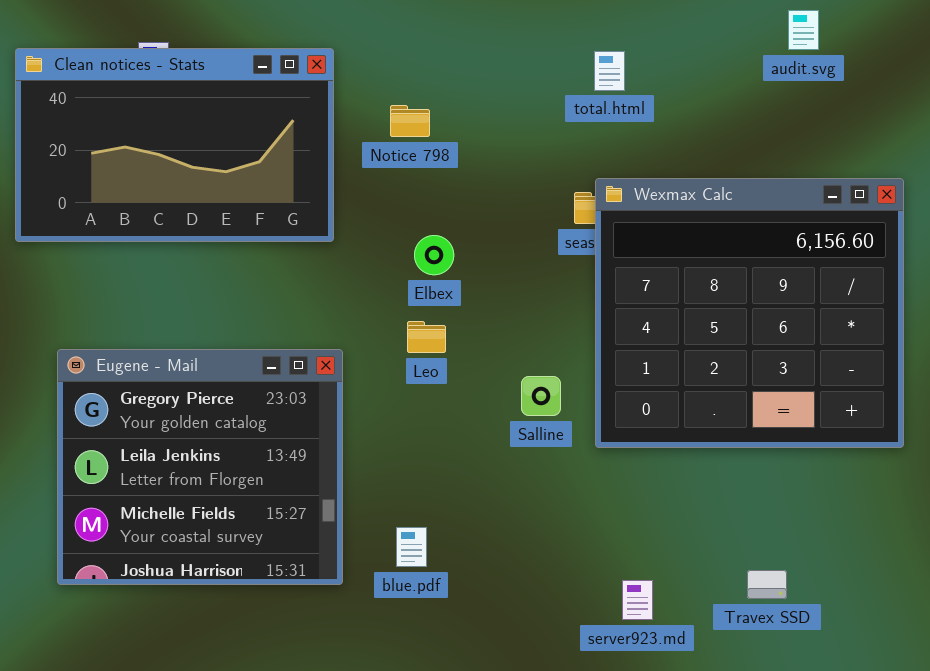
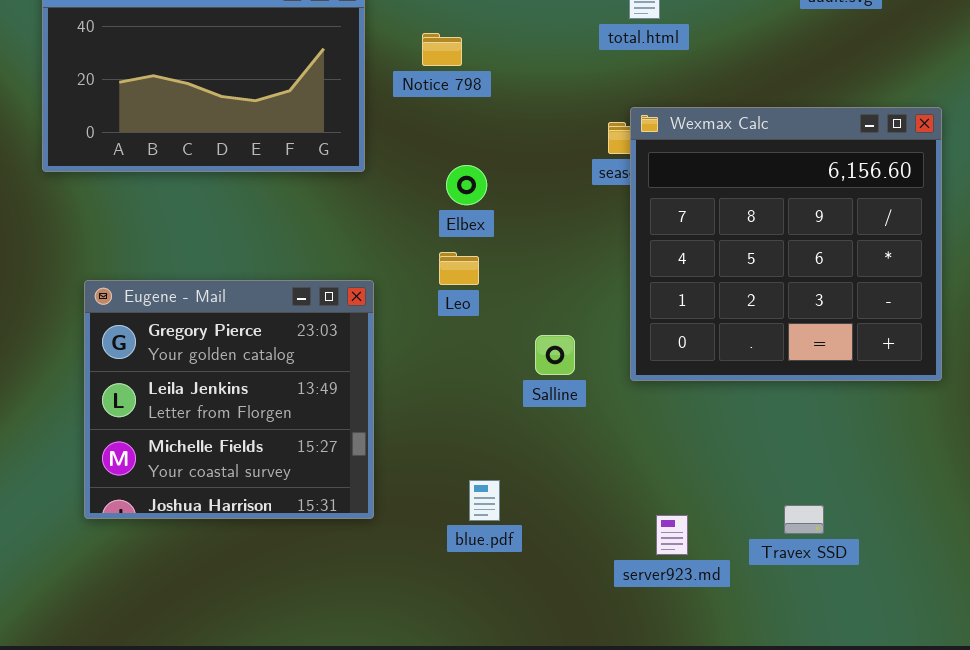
Salline: [521,376,561,416] -> [535,335,575,375], moved
blue.pdf: [396,527,427,567] -> [469,480,500,521], moved

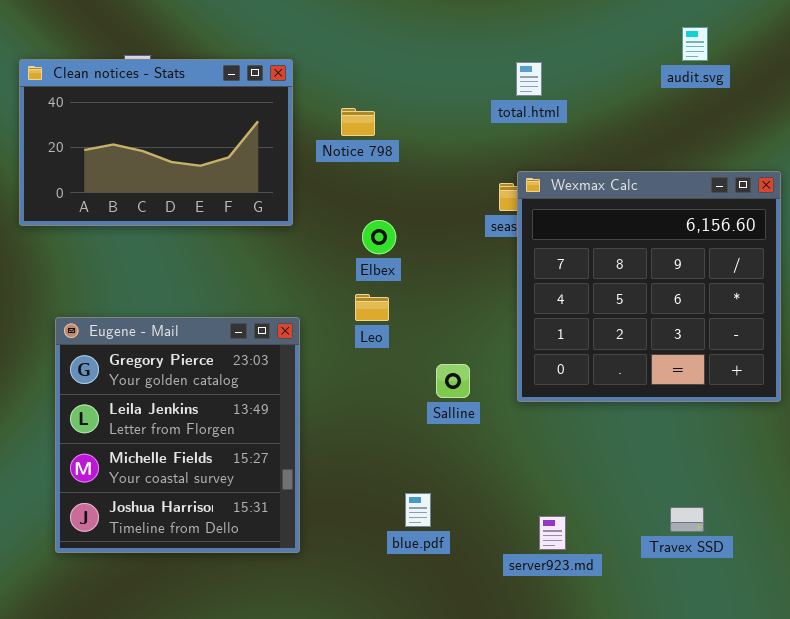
Eugene - Mail: [84,280,374,519] -> [55,317,300,553], resized
blue.pdf: [469,480,500,521] -> [405,493,431,527], moved
Travex SSD: [784,505,824,534] -> [670,507,704,532], moved

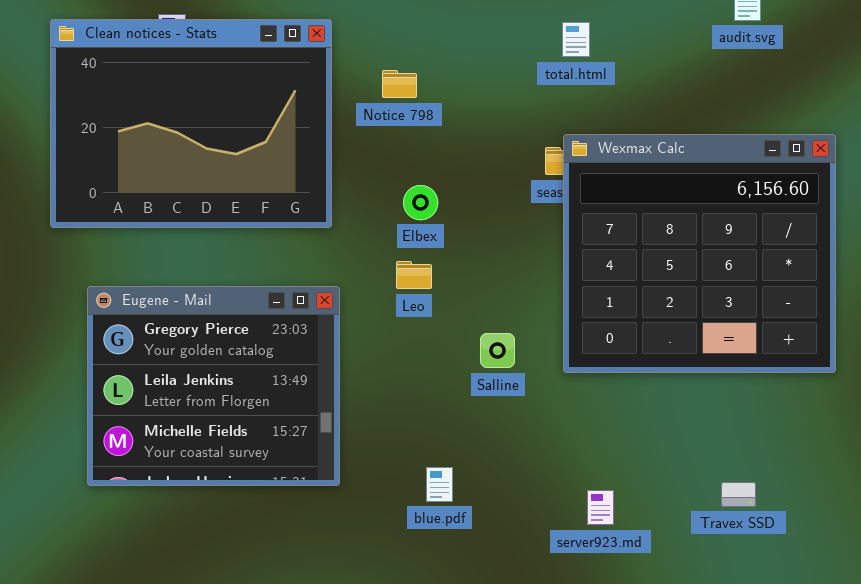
Clean notices - Stats: [19,59,293,226] -> [50,19,332,228], resized
Eugene - Mail: [55,317,300,553] -> [87,286,340,486], resized
blue.pdf: [405,493,431,527] -> [426,467,453,502], moved

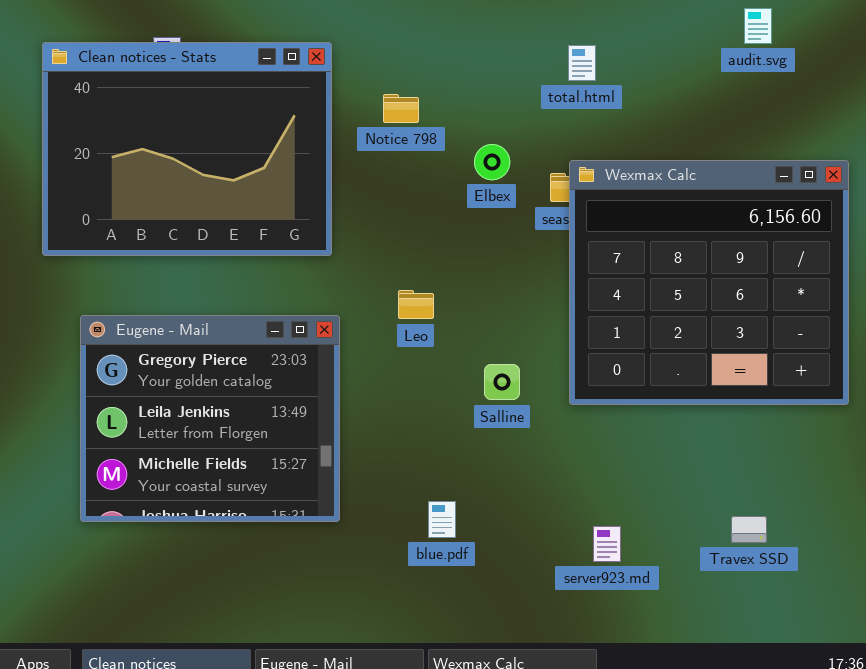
Elbex: [403,185,438,220] -> [474,144,510,180], moved

